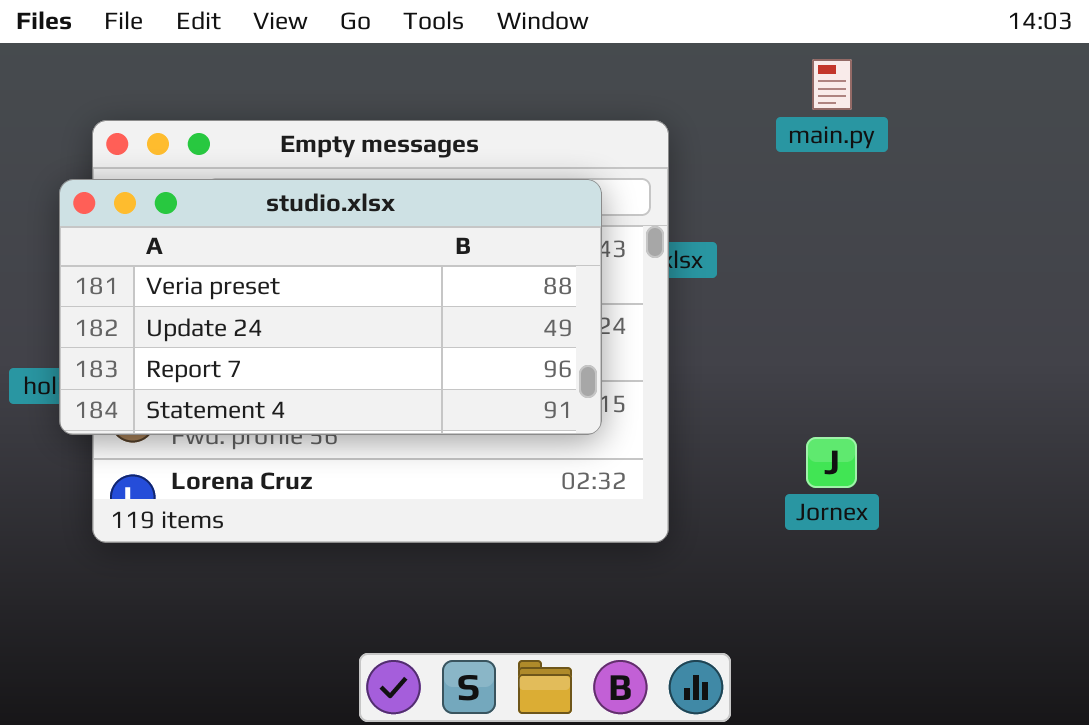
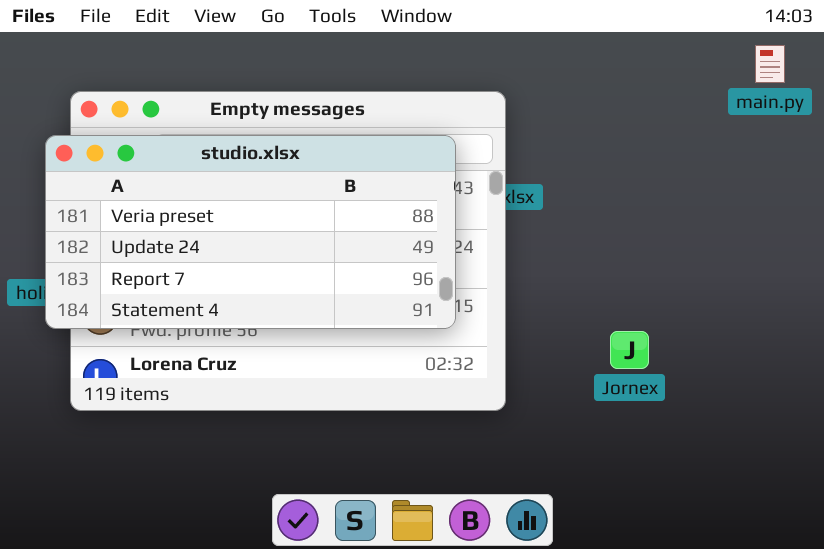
main.py: [812,59,852,110] -> [755,45,785,83], moved

